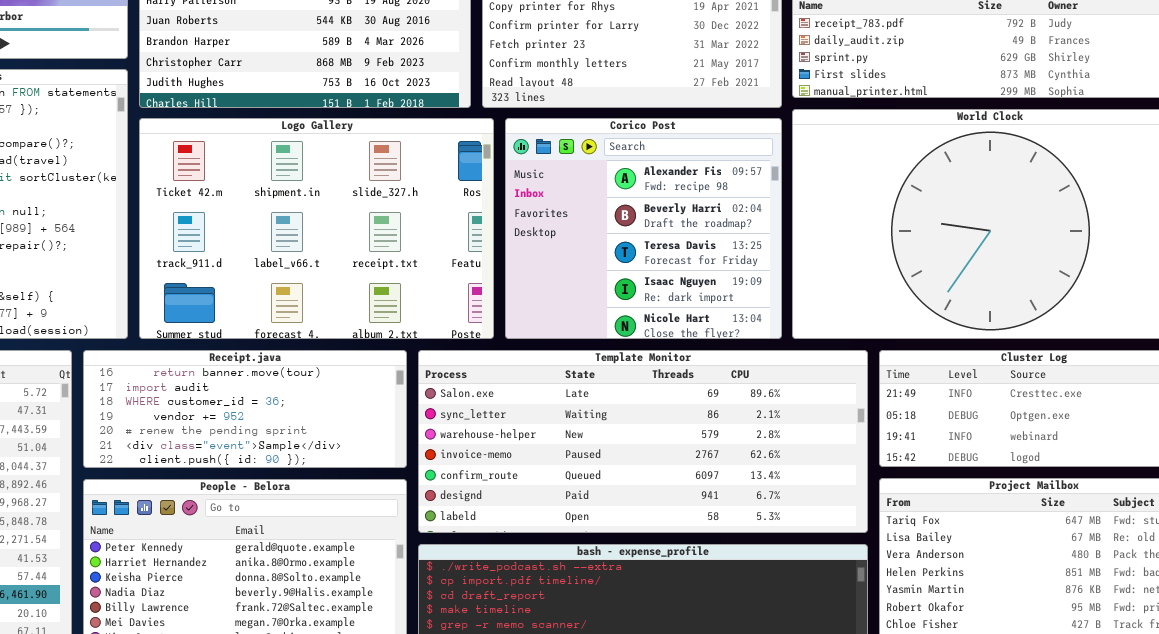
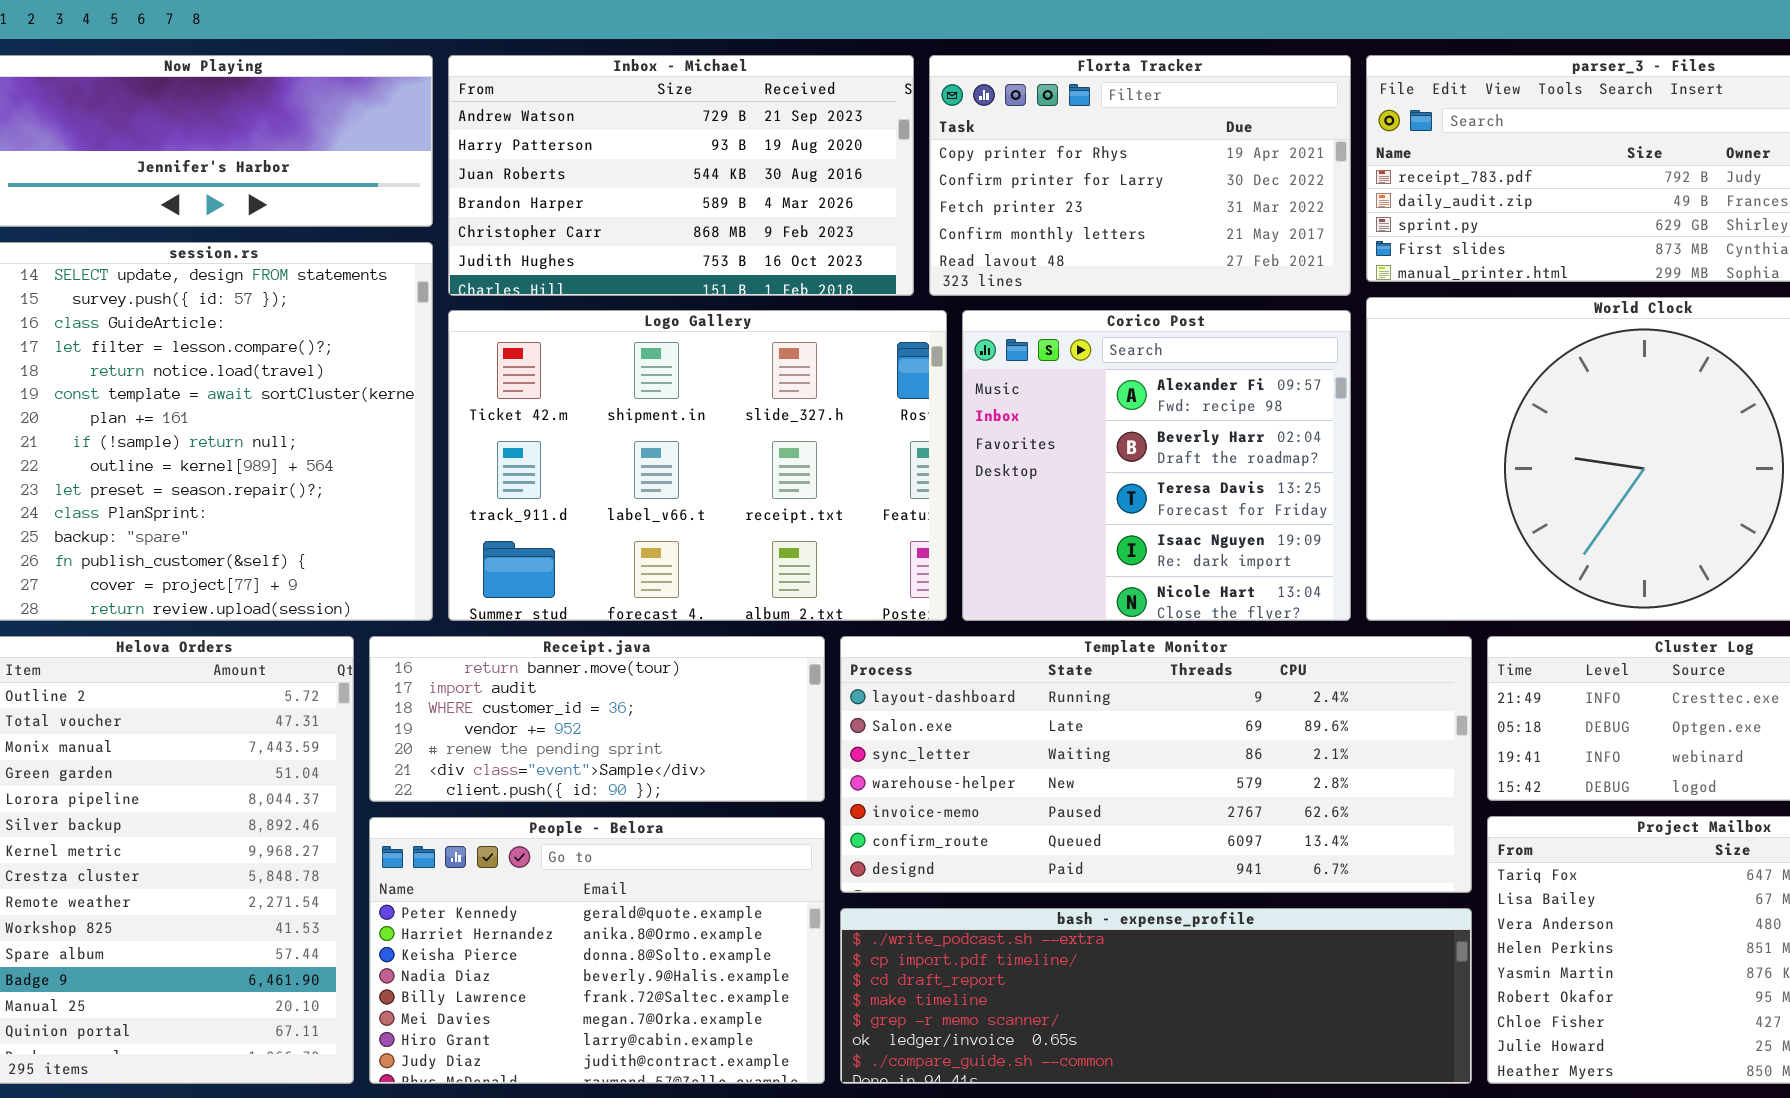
Template Monitor: [418,350,868,533] -> [840,636,1472,893], scrolled up 1 row

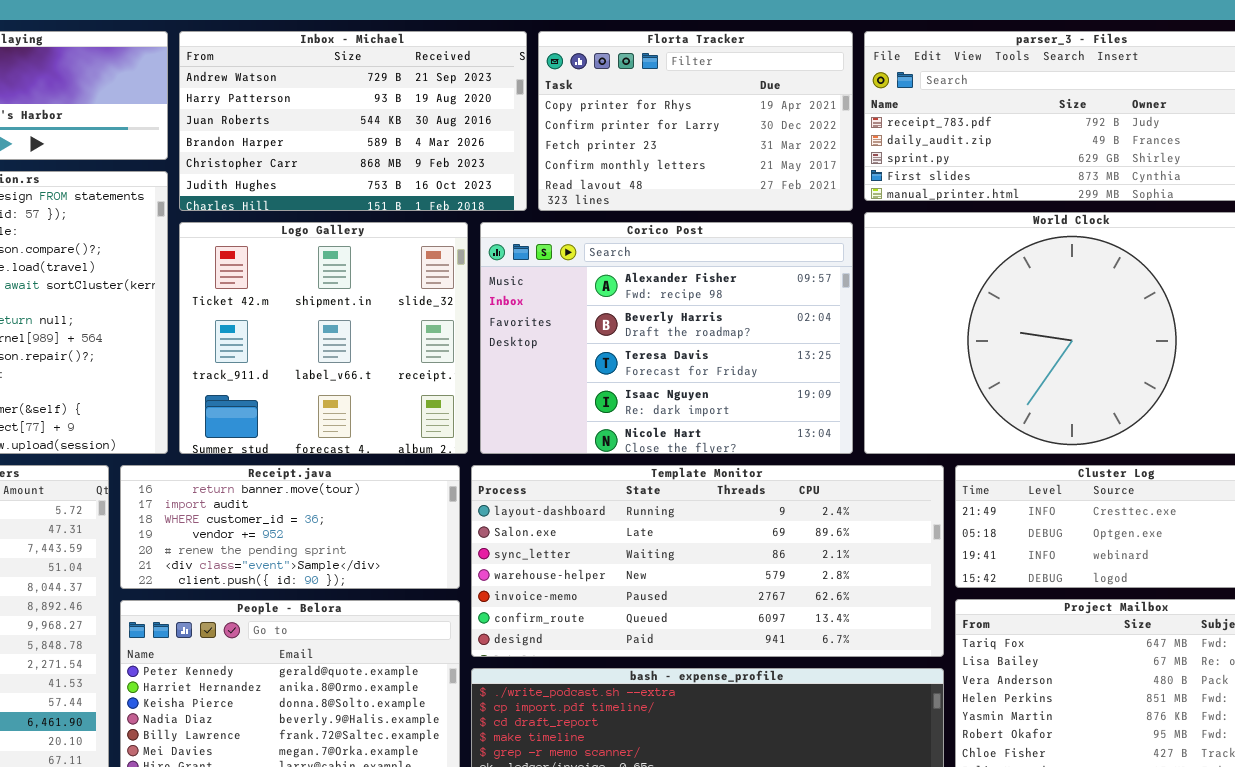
Logo Gallery: [448,310,947,621] -> [179,222,468,454], resized
Corico Post: [962,310,1351,621] -> [480,222,853,454], resized

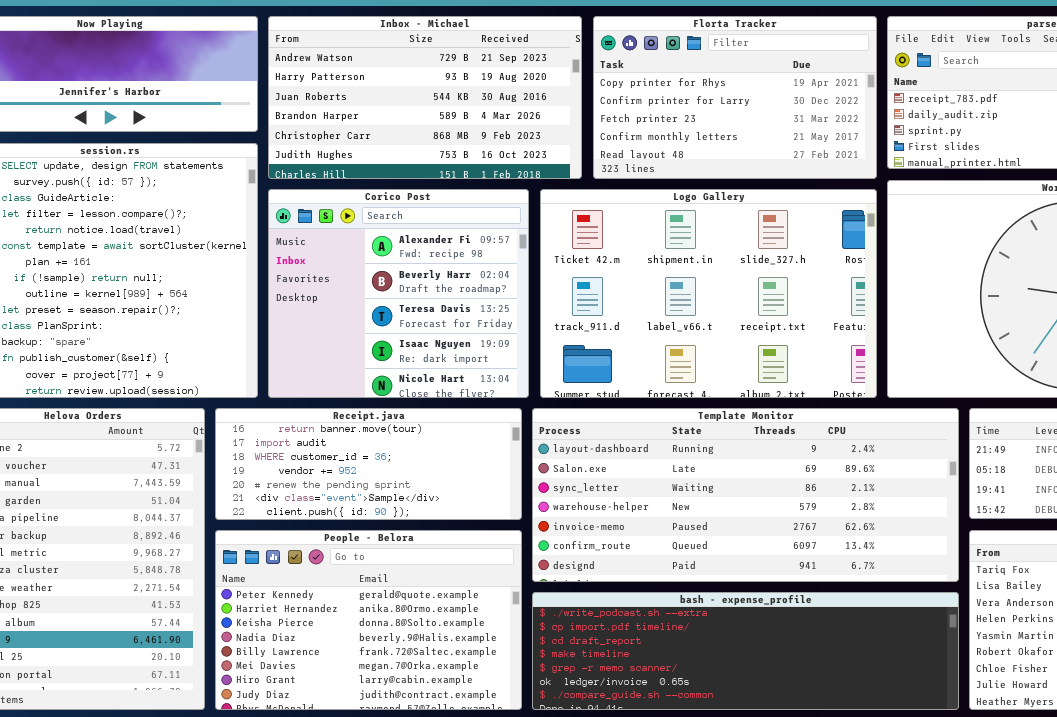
Logo Gallery: [179,222,468,454] -> [540,189,877,398], moved, resized
Corico Post: [480,222,853,454] -> [268,189,529,398], moved, resized

